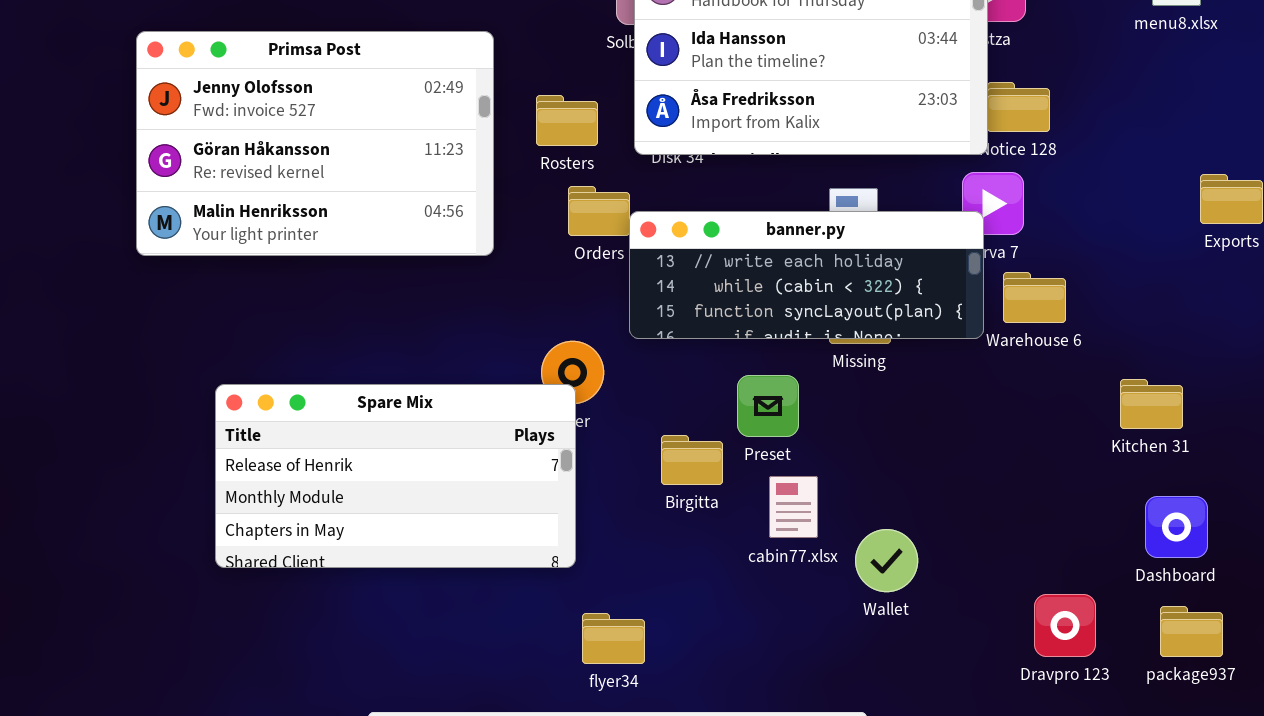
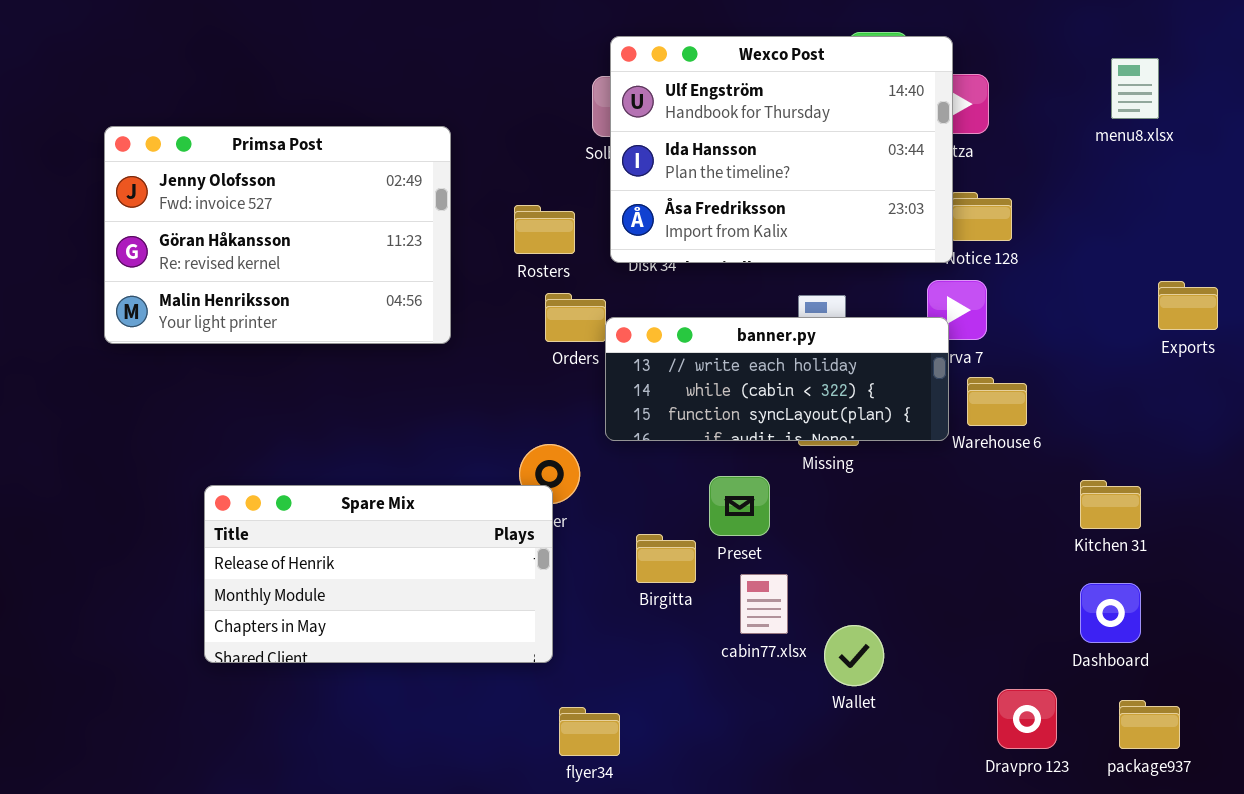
Primsa Post: [136,31,494,256] -> [104,126,451,344], moved
Dashboard: [1145,496,1208,558] -> [1080,583,1141,643], moved

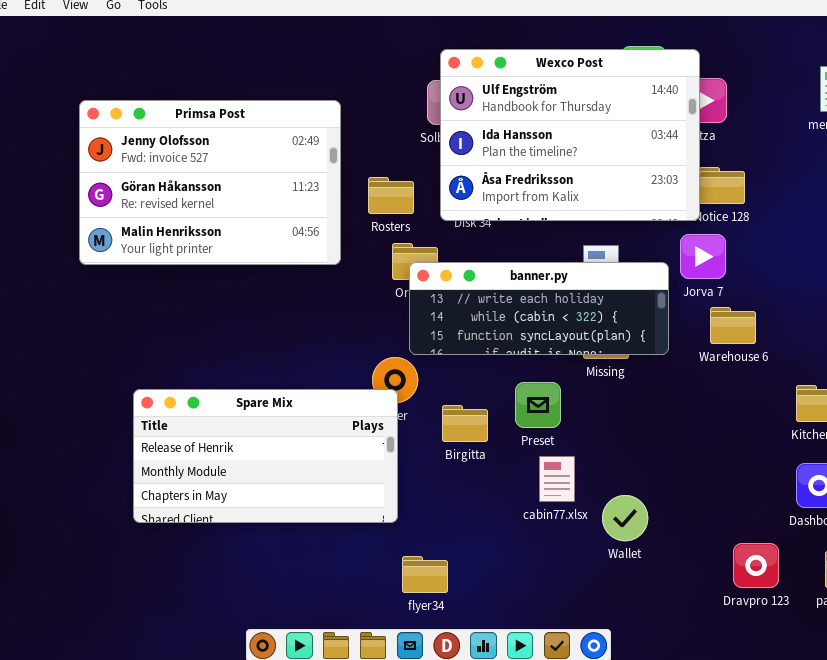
Primsa Post: [104,126,451,344] -> [79,100,341,265], moved
banner.py: [605,317,949,441] -> [409,262,669,355], moved
Birgitta: [636,534,696,583] -> [442,405,488,442], moved

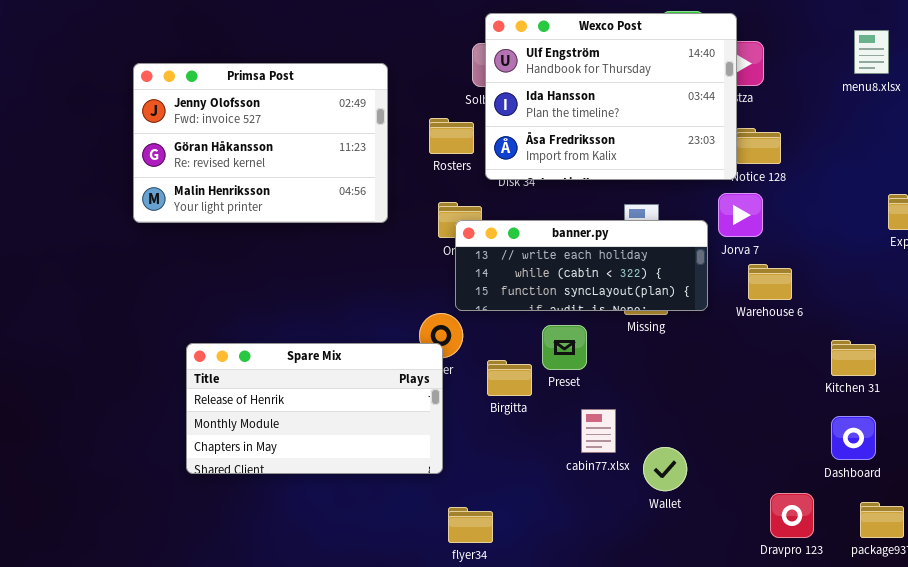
Rosters: [368,177,414,214] -> [429,118,474,154], moved
Preset: [515,382,561,428] -> [542,325,587,370], moved

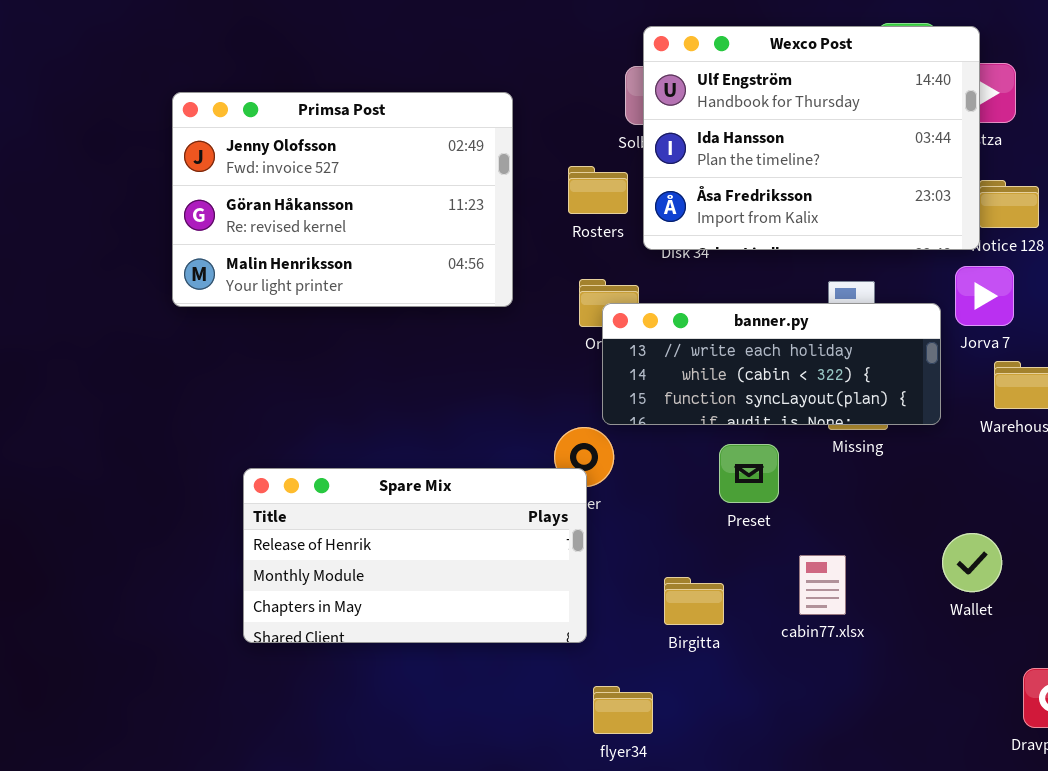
Birgitta: [487,360,532,396] -> [664,577,724,625], moved
cabin77.xlsx: [581,409,616,453] -> [799,555,846,615], moved
Wallet: [643,447,687,491] -> [942,533,1002,592], moved

